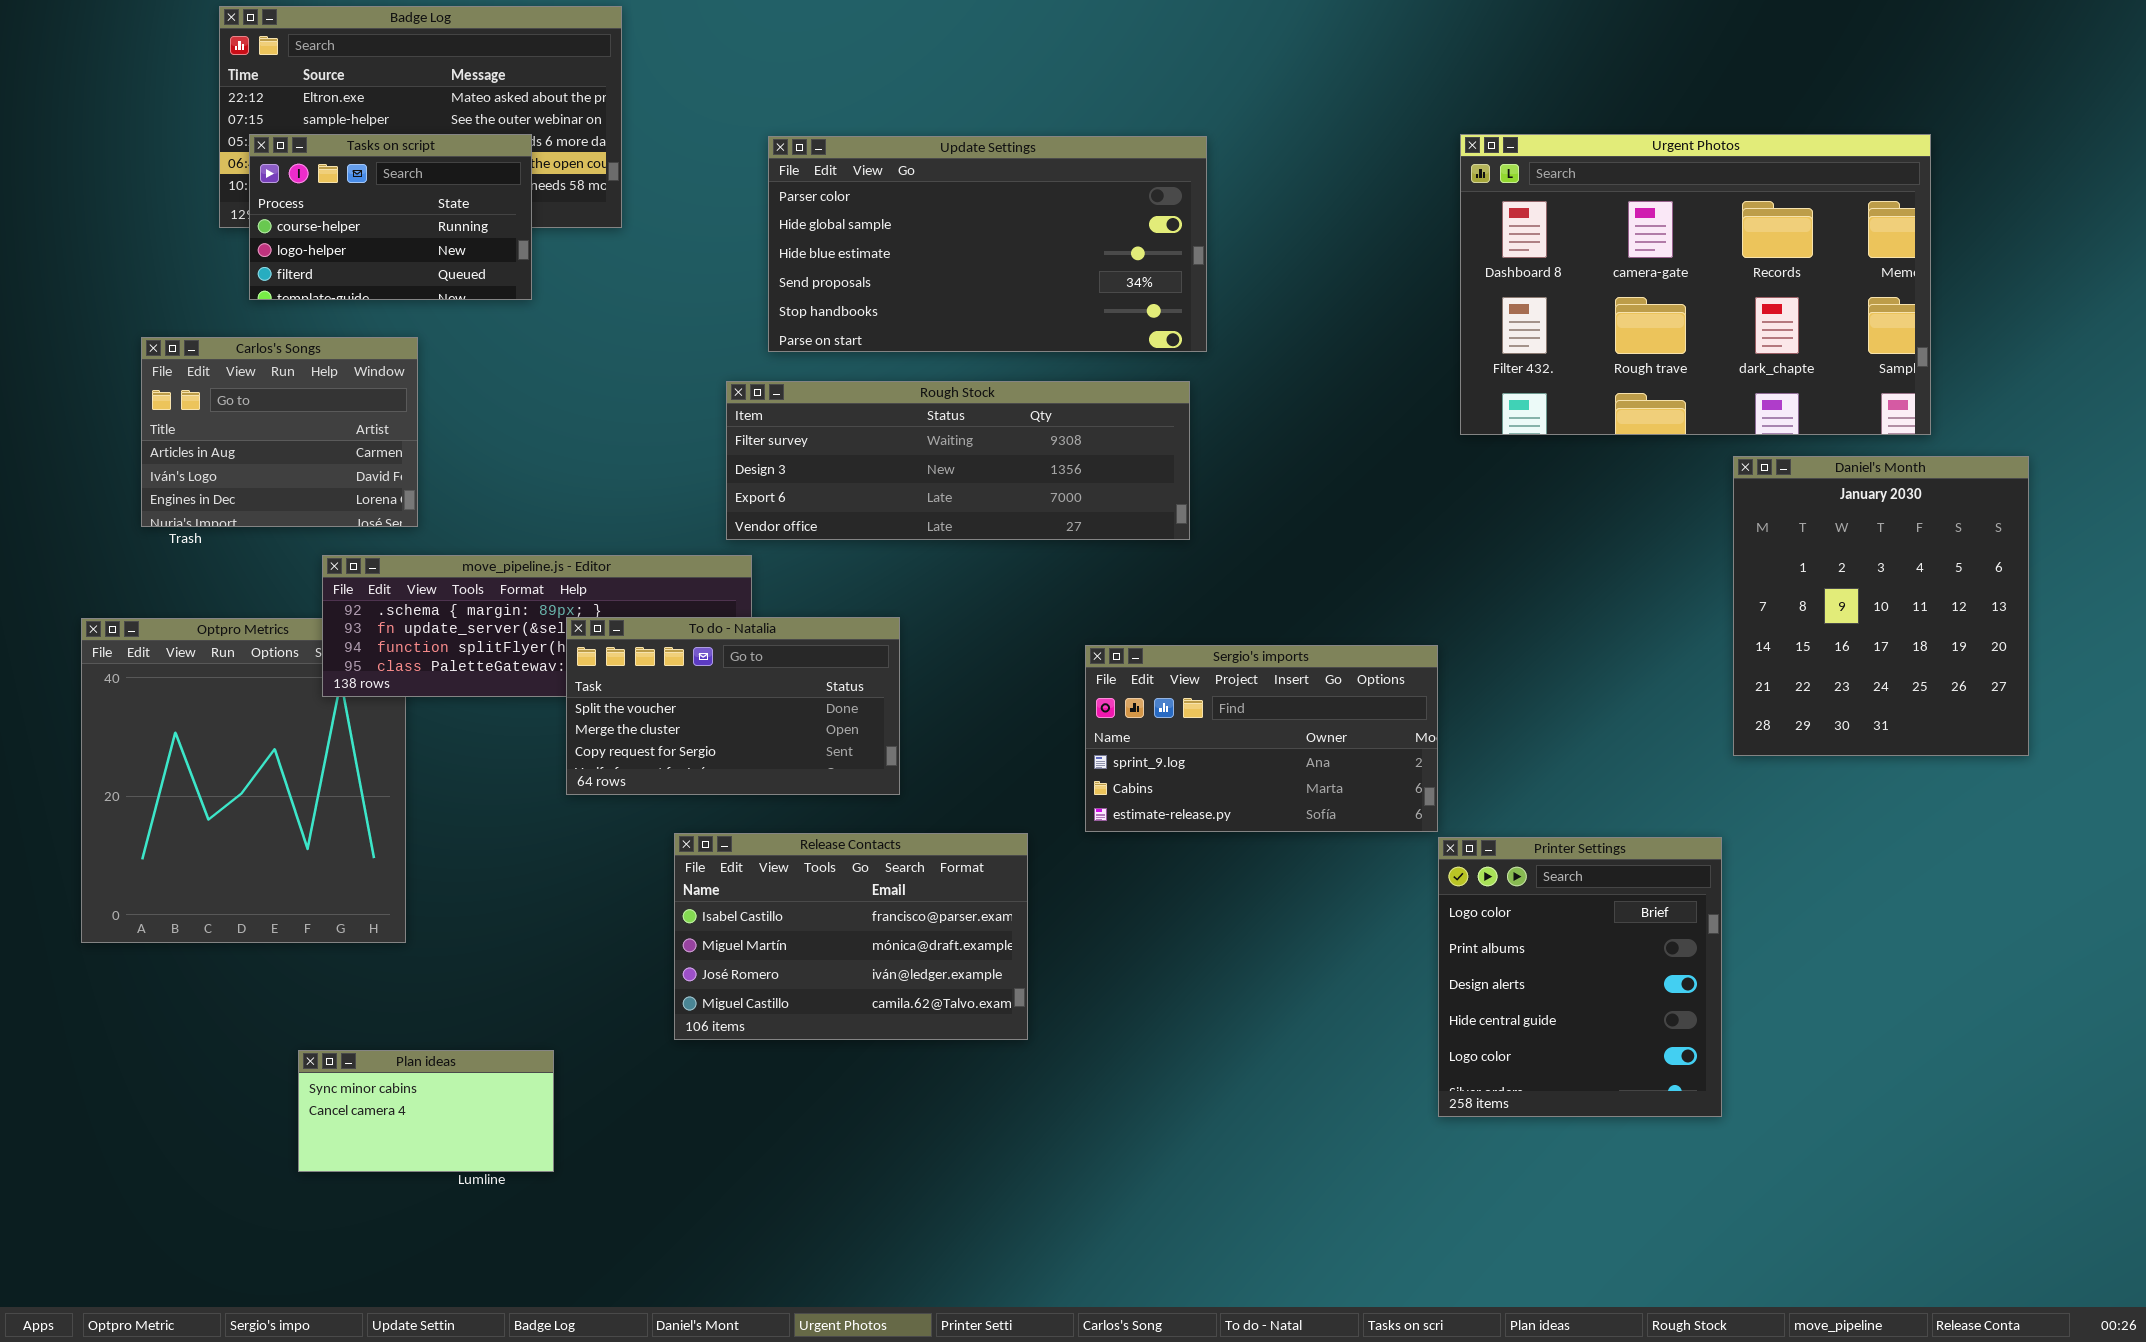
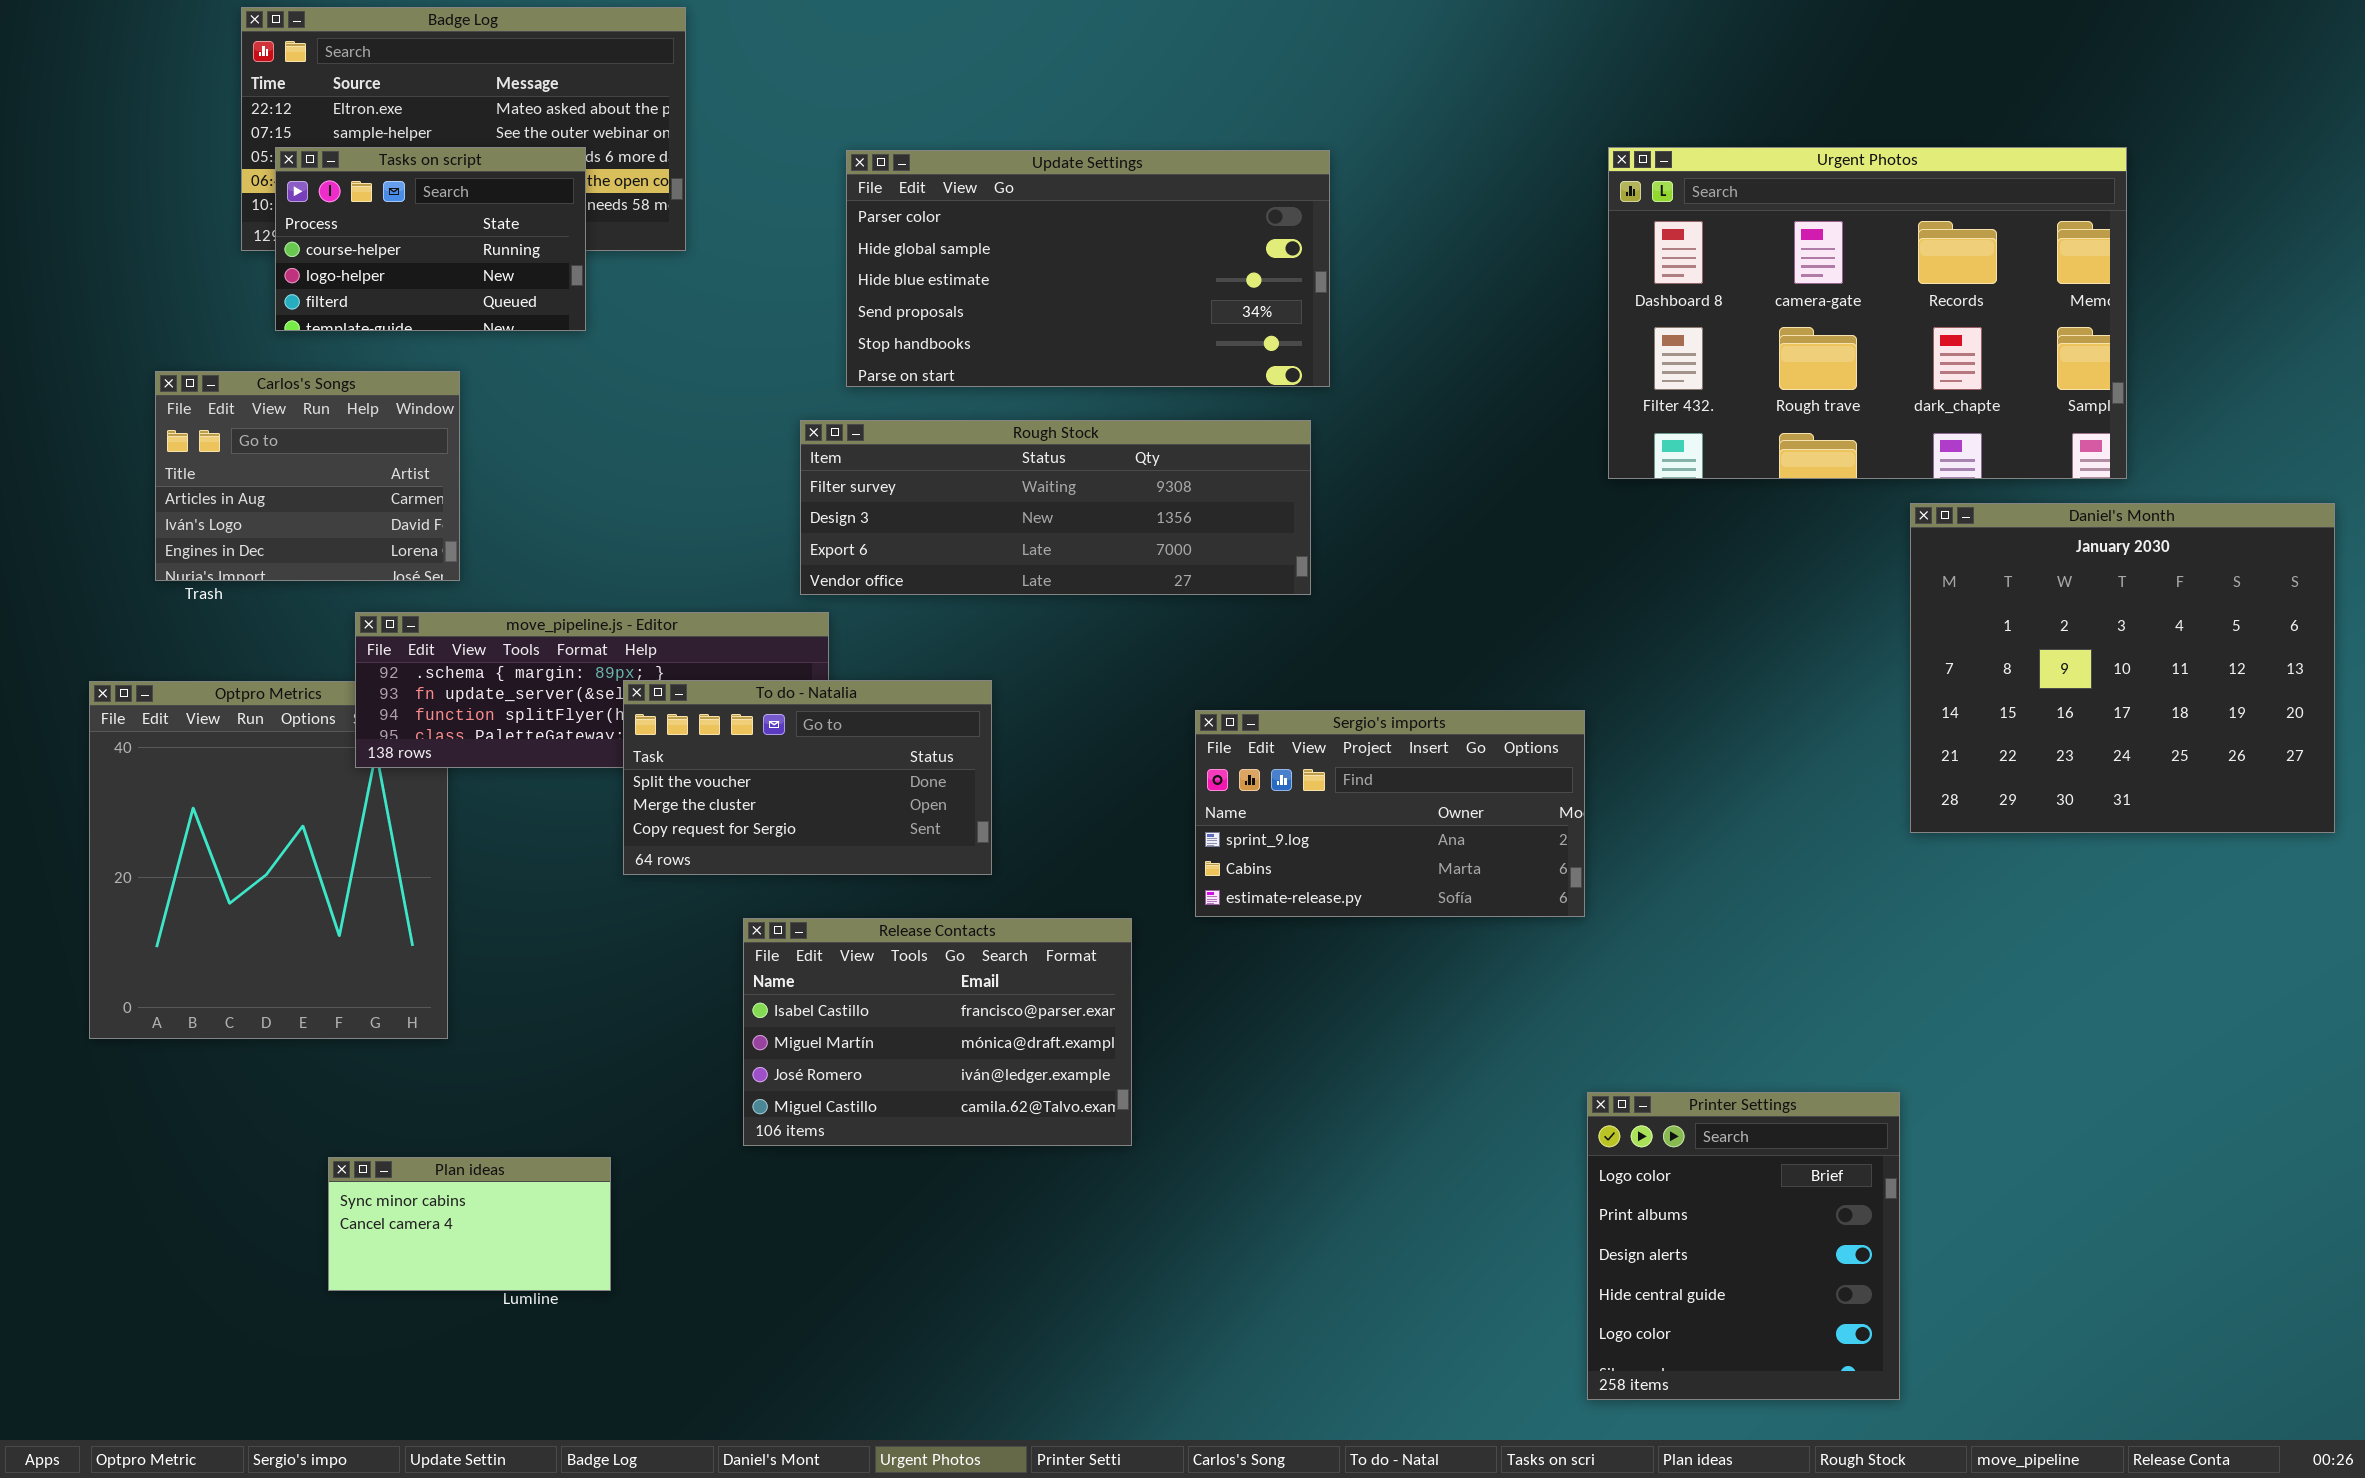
Daniel's Month: [1733,456,2029,756] -> [1910,503,2335,833], resized
Printer Settings: [1438,837,1722,1117] -> [1587,1092,1900,1400], moved

